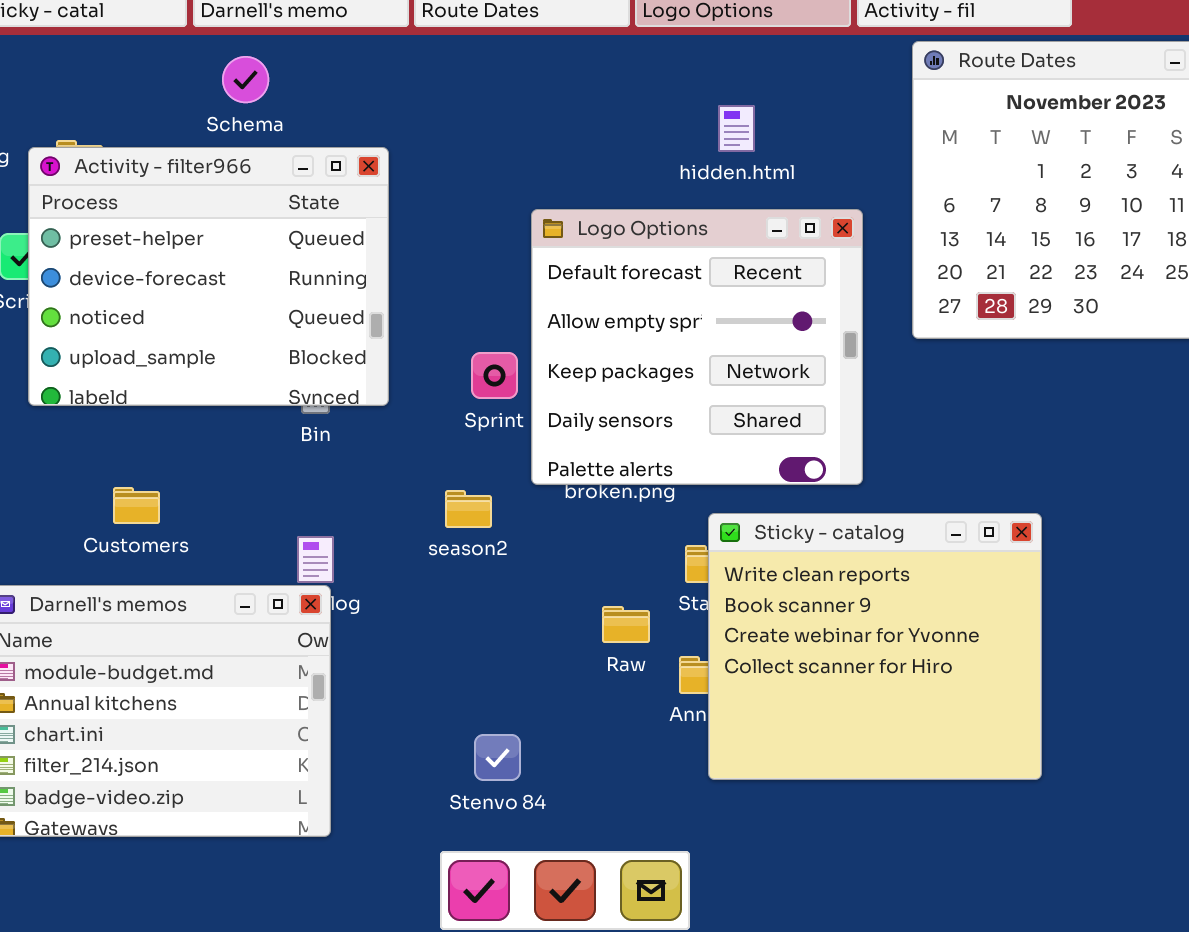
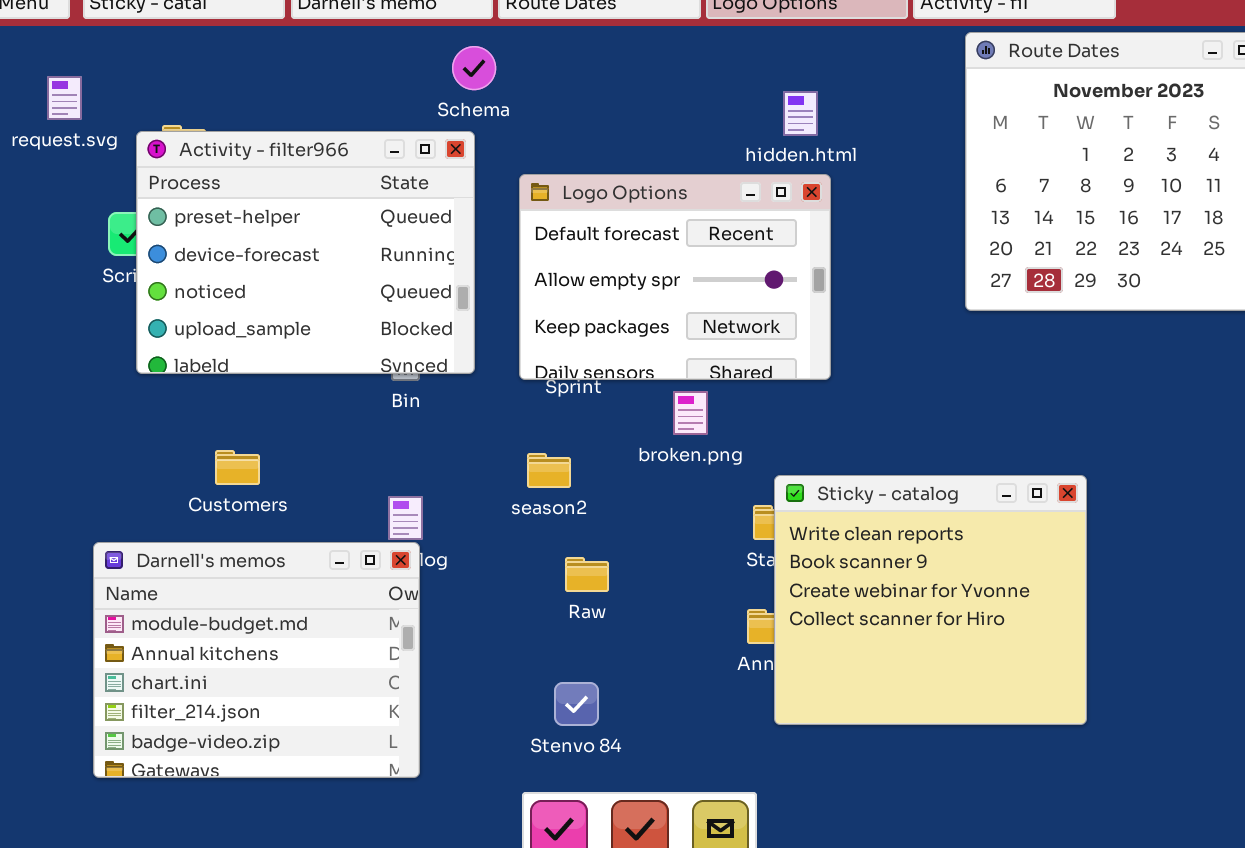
Schema: [222,56,269,103] -> [452,46,496,90], moved
Logo Options: [531,209,863,485] -> [519,174,831,380], moved, resized
Raw: [602,606,650,643] -> [565,557,609,592], moved

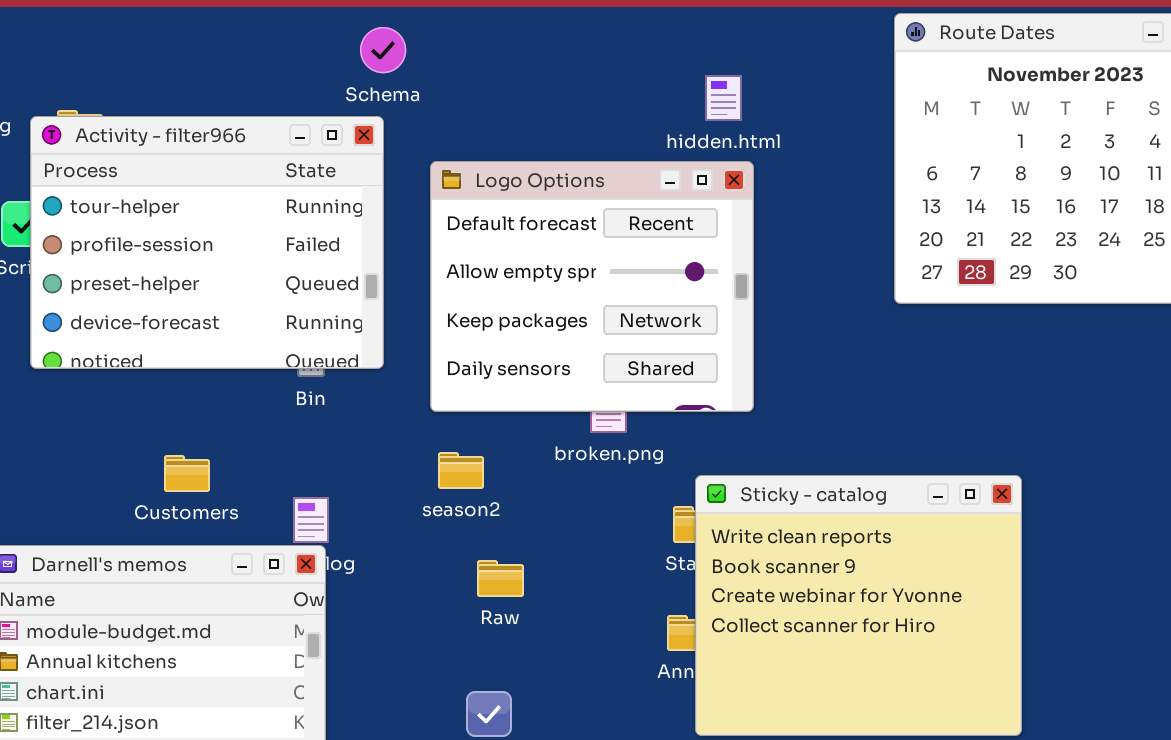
Activity - filter966: [136,131,475,374] -> [30,116,384,369], scrolled up 2 rows
Logo Options: [519,174,831,380] -> [430,161,754,412], resized
Customers: [215,450,260,485] -> [164,455,210,492], moved

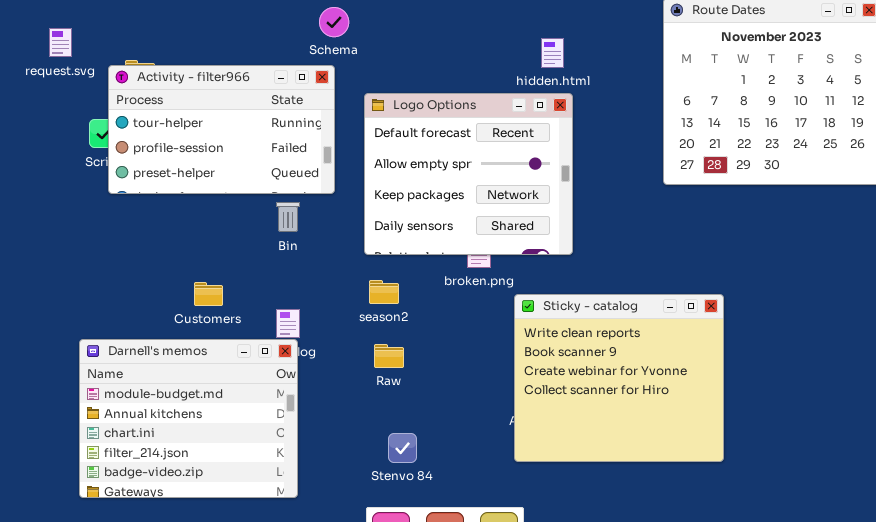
Activity - filter966: [30,116,384,369] -> [108,65,335,194], resized
Sticky - catalog: [695,475,1022,736] -> [514,294,724,462], moved
Raw: [477,560,524,597] -> [374,344,404,368], moved

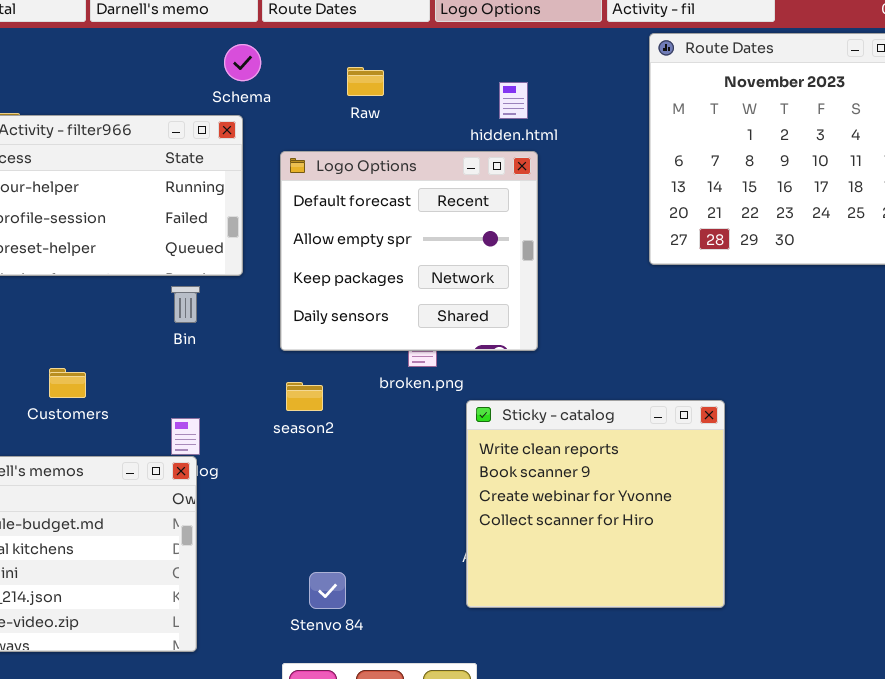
Customers: [194,282,223,306] -> [49,368,86,398], moved
Raw: [374,344,404,368] -> [347,67,384,96], moved

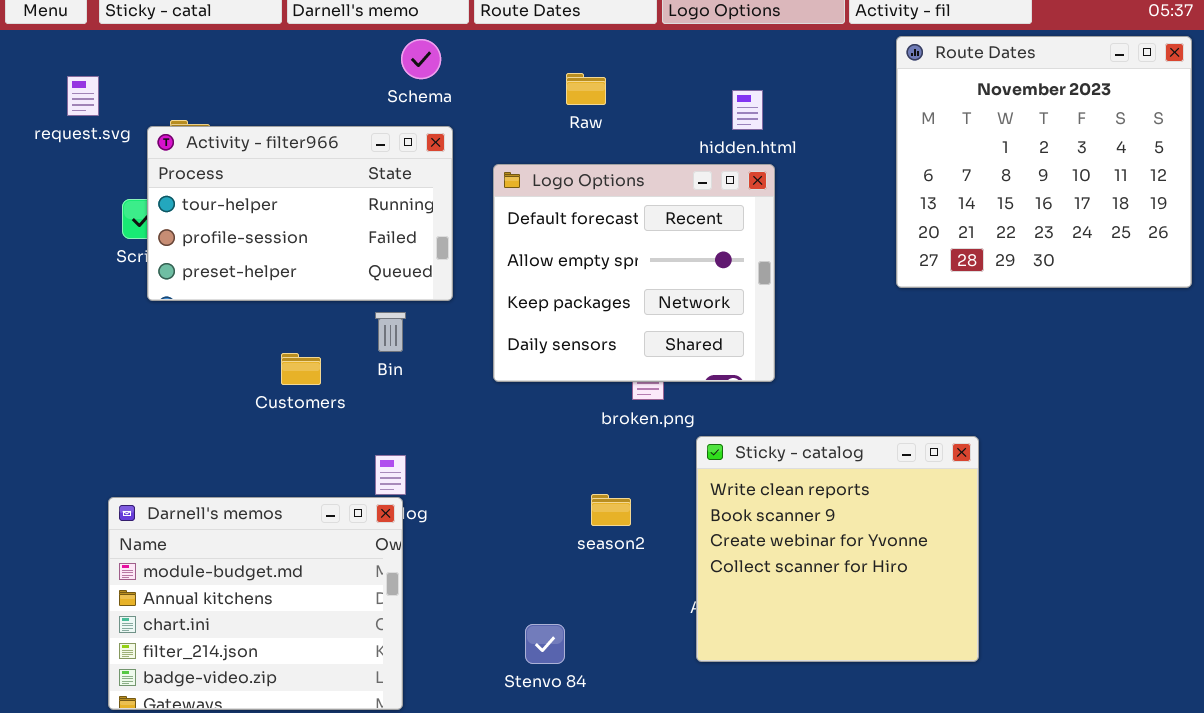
Schema: [224,44,261,81] -> [401,39,441,79], moved
Customers: [49,368,86,398] -> [281,353,321,385], moved
season2: [286,382,323,411] -> [591,494,631,526], moved

